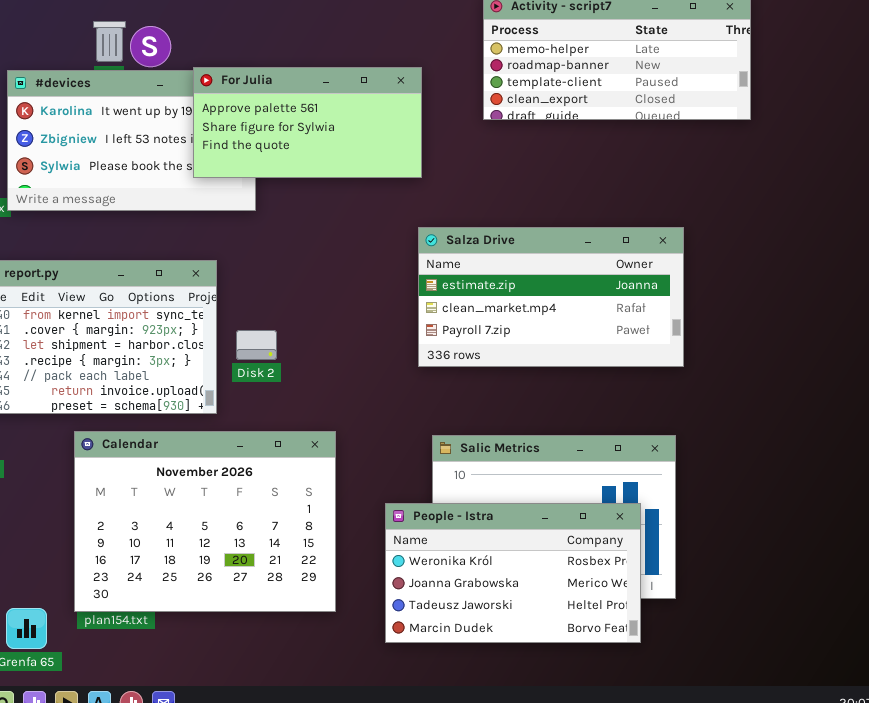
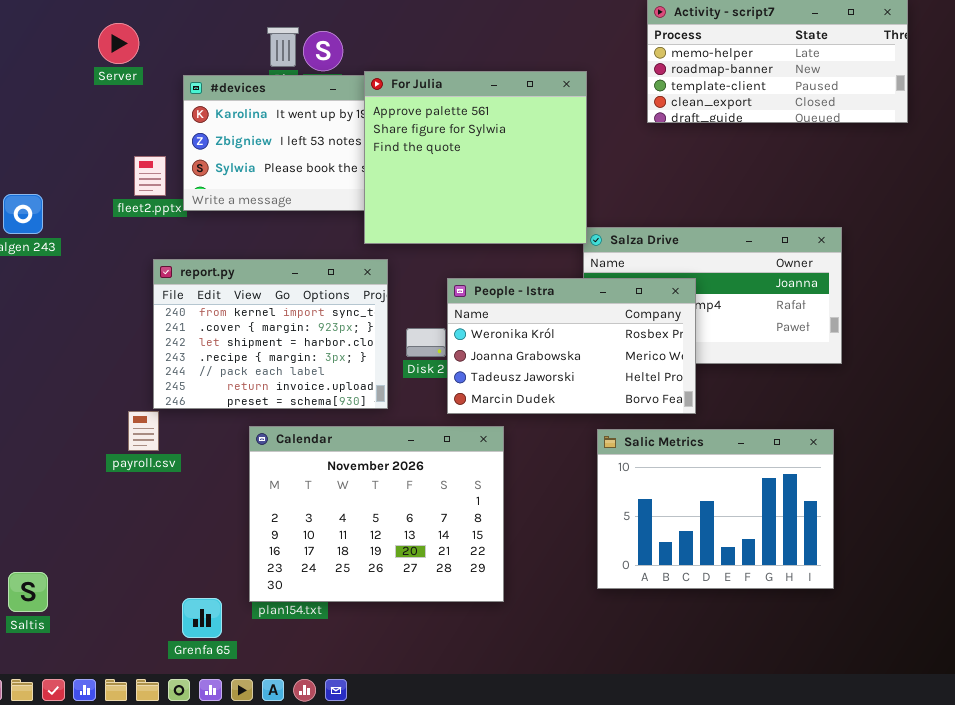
For Julia: [193,67,422,178] -> [364,71,587,244], resized
People - Istra: [385,503,641,643] -> [447,278,696,414], moved

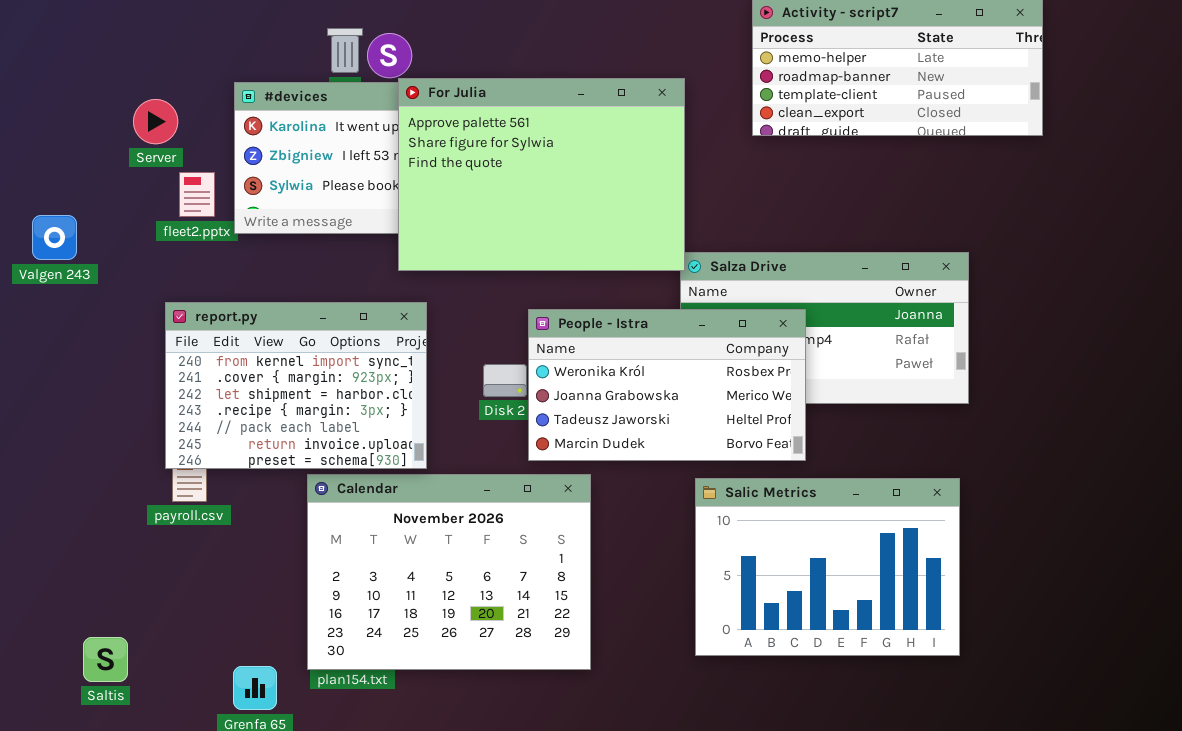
Server: [98,23,139,64] -> [133,99,178,144], moved
For Julia: [364,71,587,244] -> [398,78,685,271], resized
report.py: [153,259,388,409] -> [165,302,427,469], moved
Saltis: [8,572,48,612] -> [83,637,128,682], moved

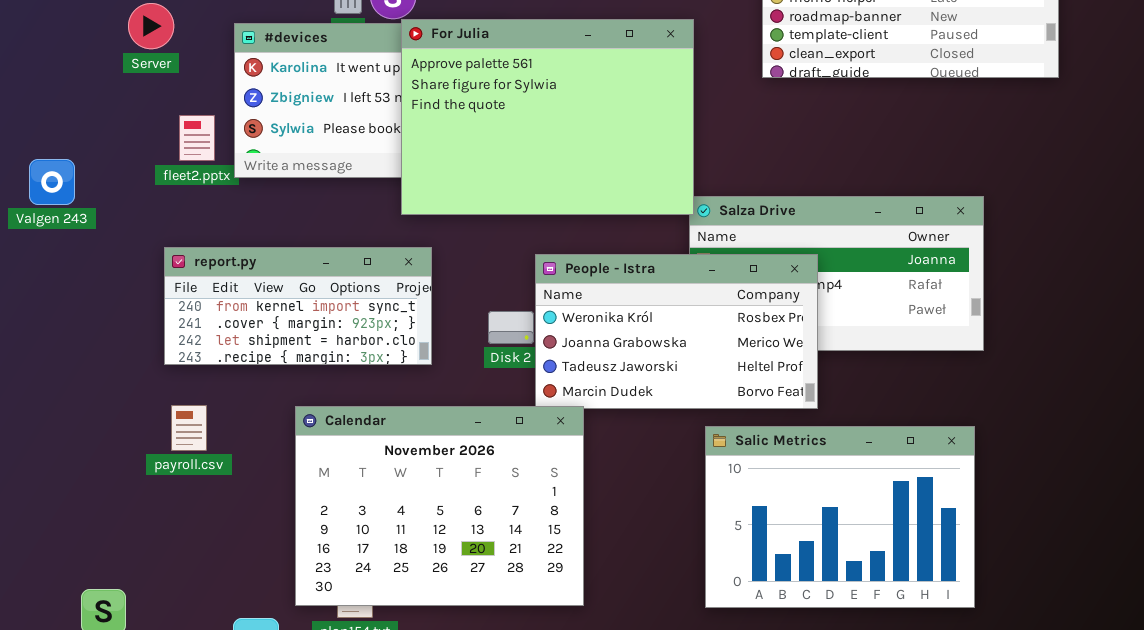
Server: [133,99,178,144] -> [128,3,174,49], moved
report.py: [165,302,427,469] -> [164,247,432,365], resized
Calendar: [307,474,591,670] -> [295,406,584,606], moved

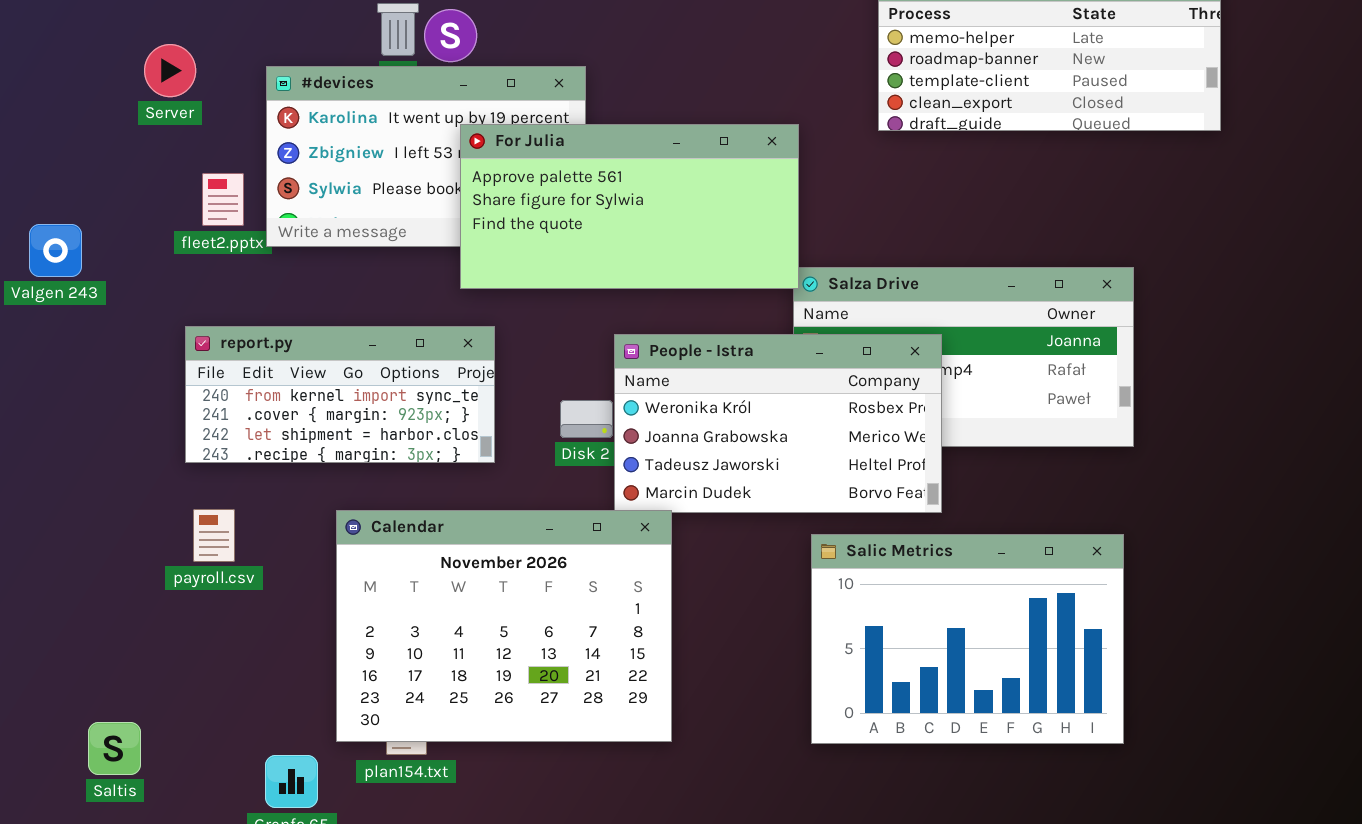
For Julia: [401,19,694,215] -> [460,124,799,289], resized

